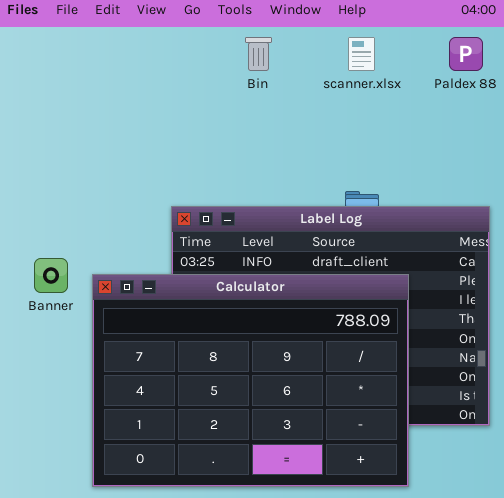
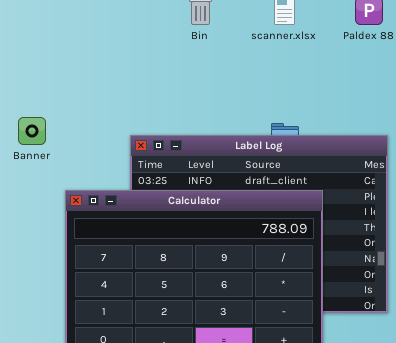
Banner: [34,258,68,293] -> [18,117,46,145], moved

